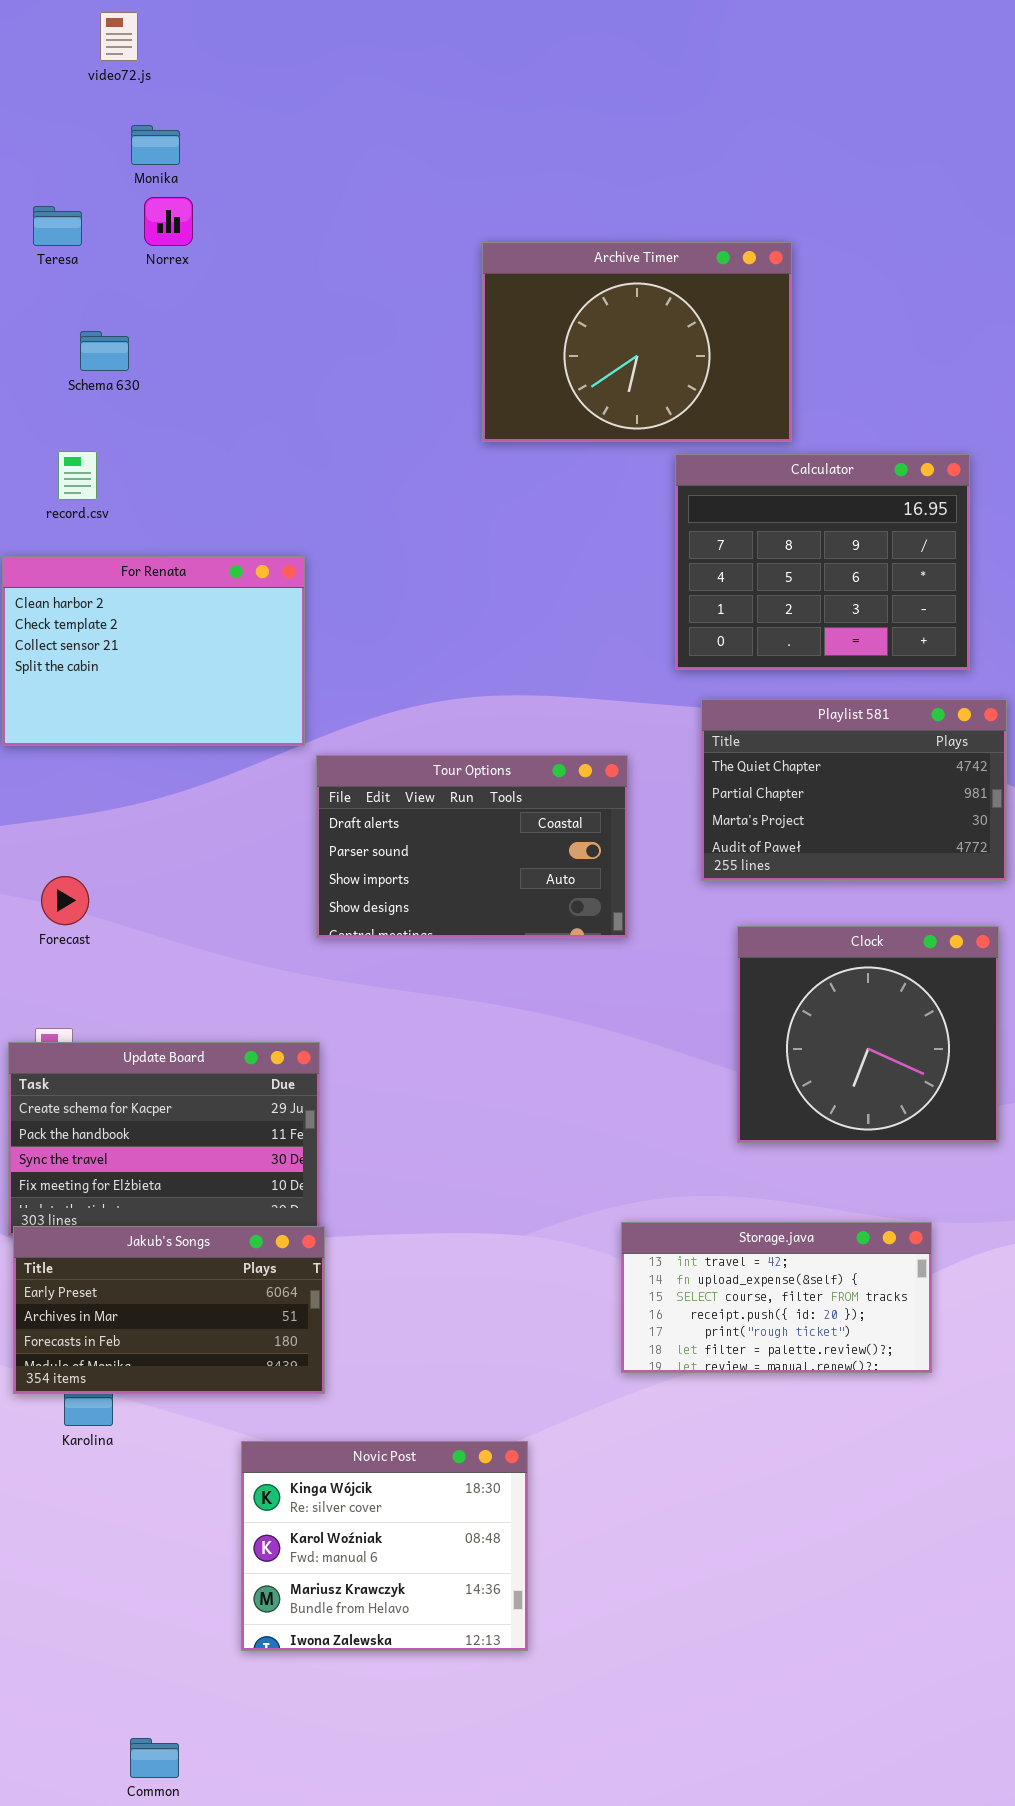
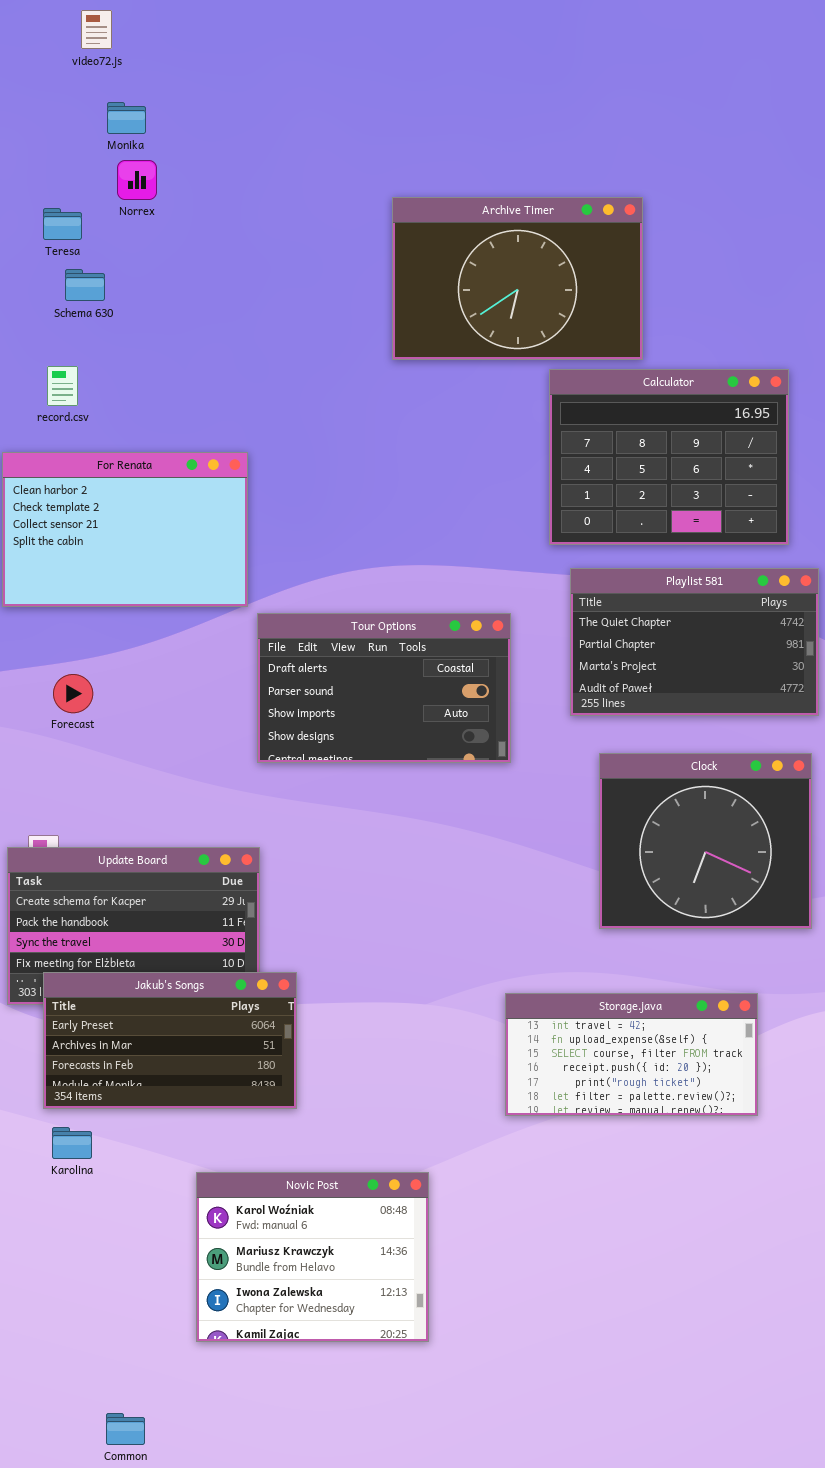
Teresa: [33,206,82,246] -> [43,208,82,240], moved
Forecast: [41,876,89,925] -> [53,674,93,713], moved
Jakub's Songs: [13,1226,325,1394] -> [43,972,297,1109], moved
Novic Post: [241,1441,528,1651] -> [196,1172,429,1342], scrolled down 1 row

